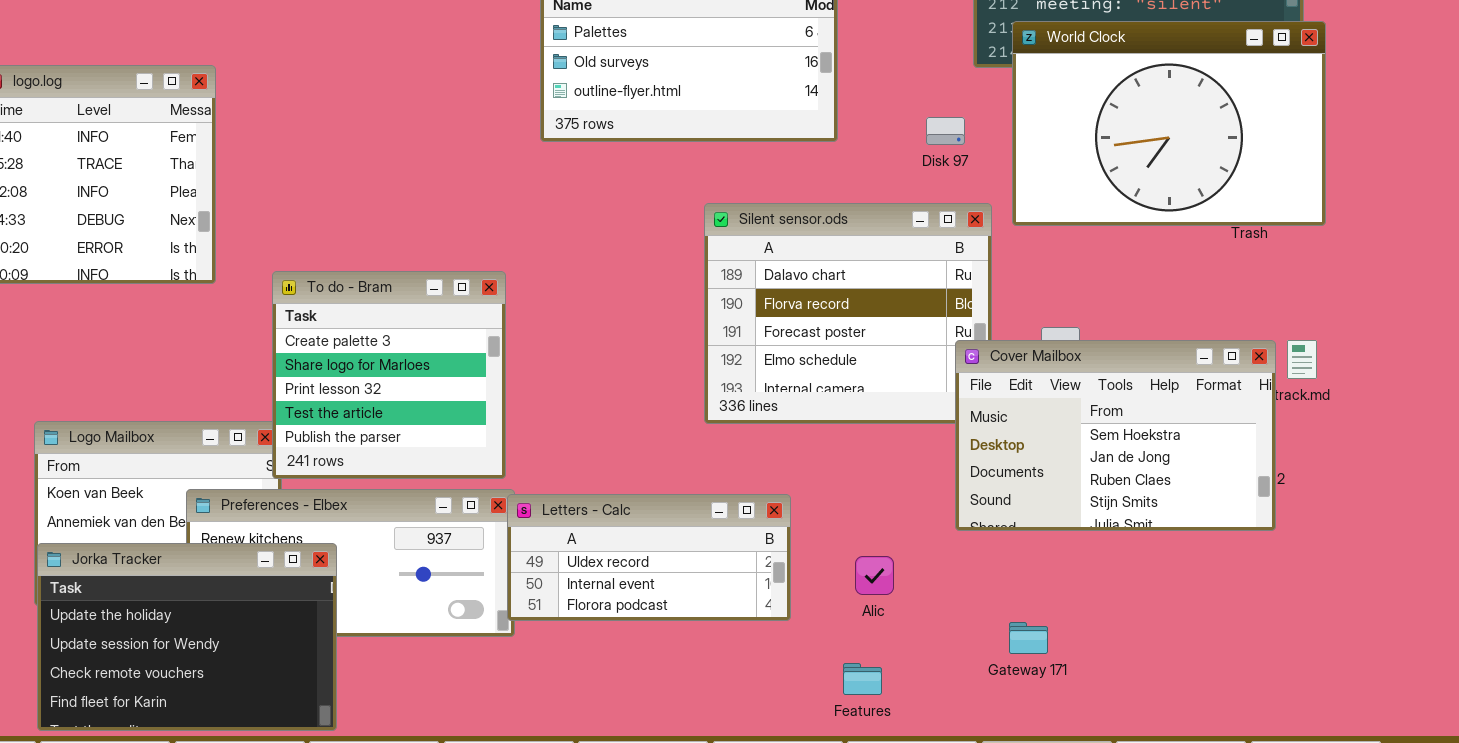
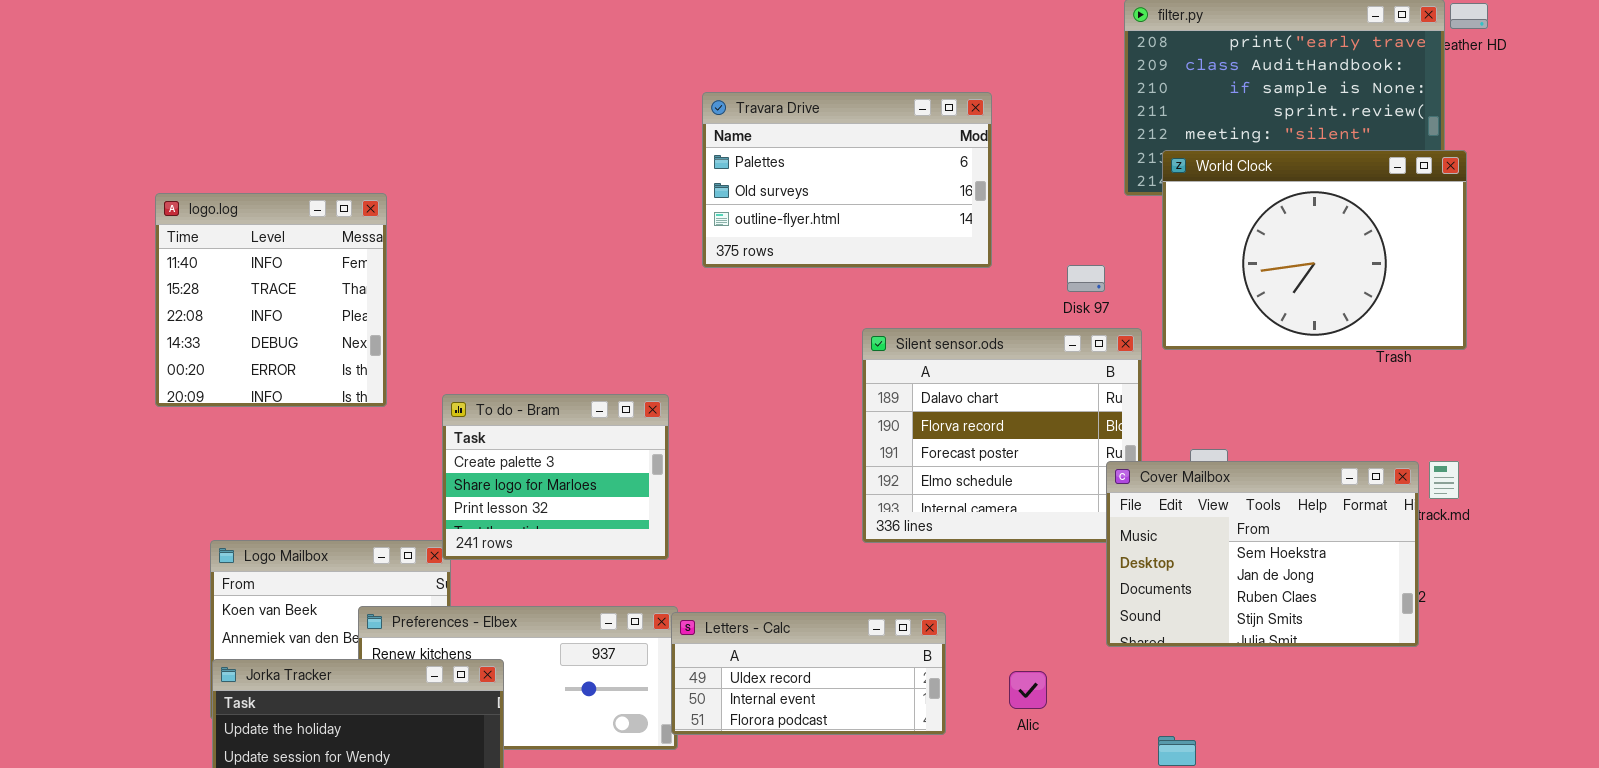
Disk 97: [926,117,965,145] -> [1067,265,1105,292], moved
To do - Bram: [272,271,506,479] -> [442,394,669,560], resized

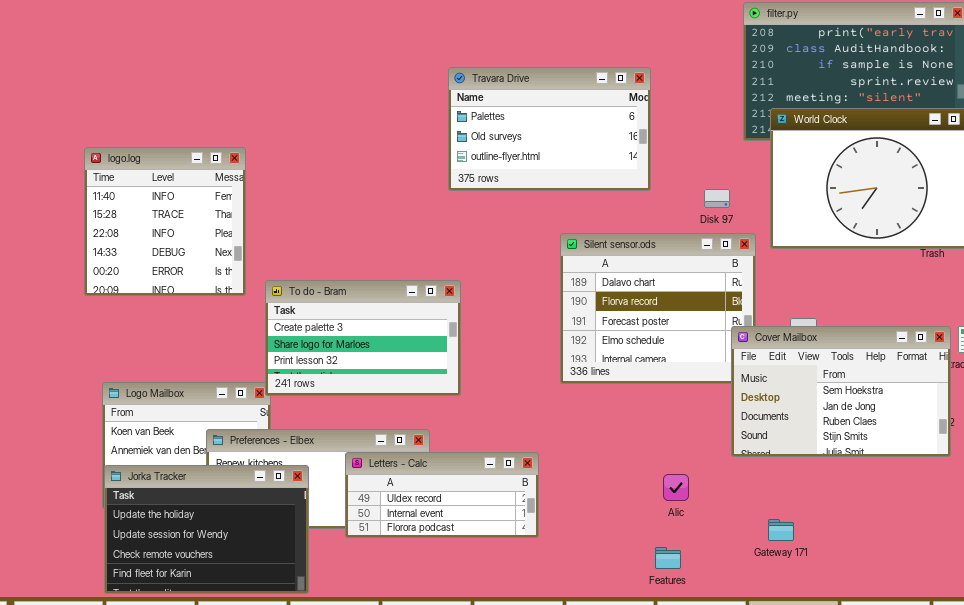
logo.log: [155,193,387,407] -> [84,147,246,296], moved
To do - Bram: [442,394,669,560] -> [265,280,461,396], resized
Letters - Calc: [671,612,946,735] -> [345,452,539,538], moved

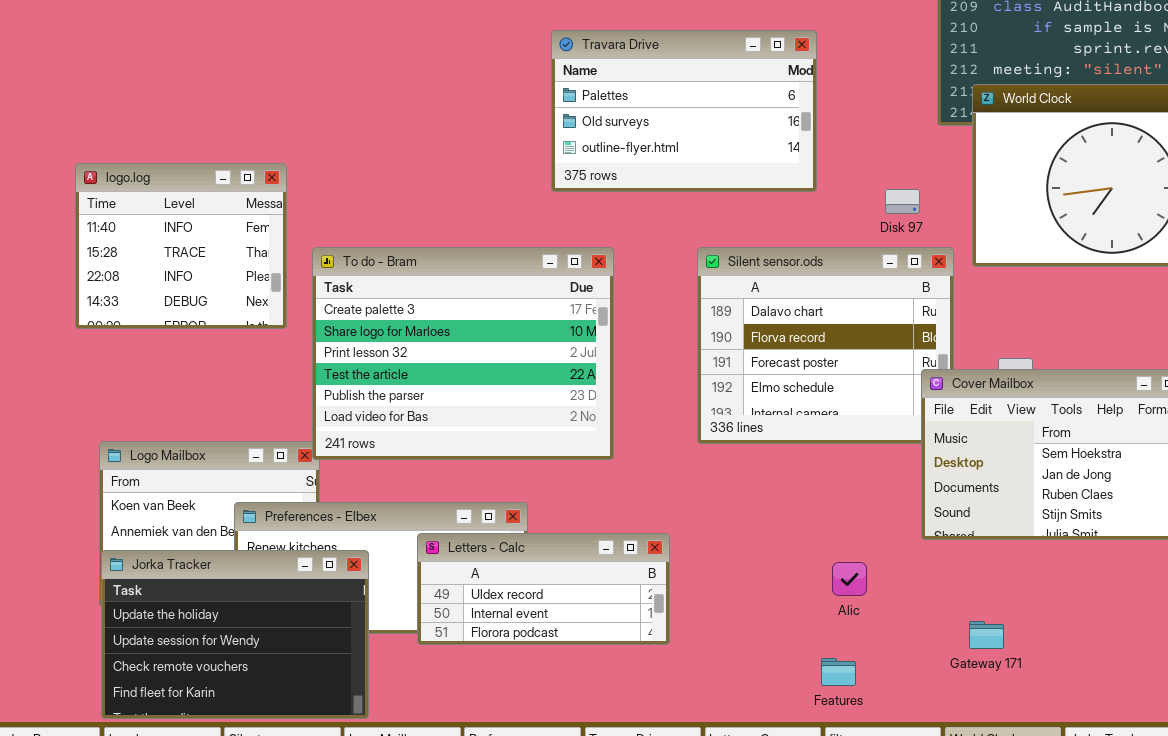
logo.log: [84,147,246,296] -> [75,163,287,329], resized
To do - Bram: [265,280,461,396] -> [312,247,614,460], resized

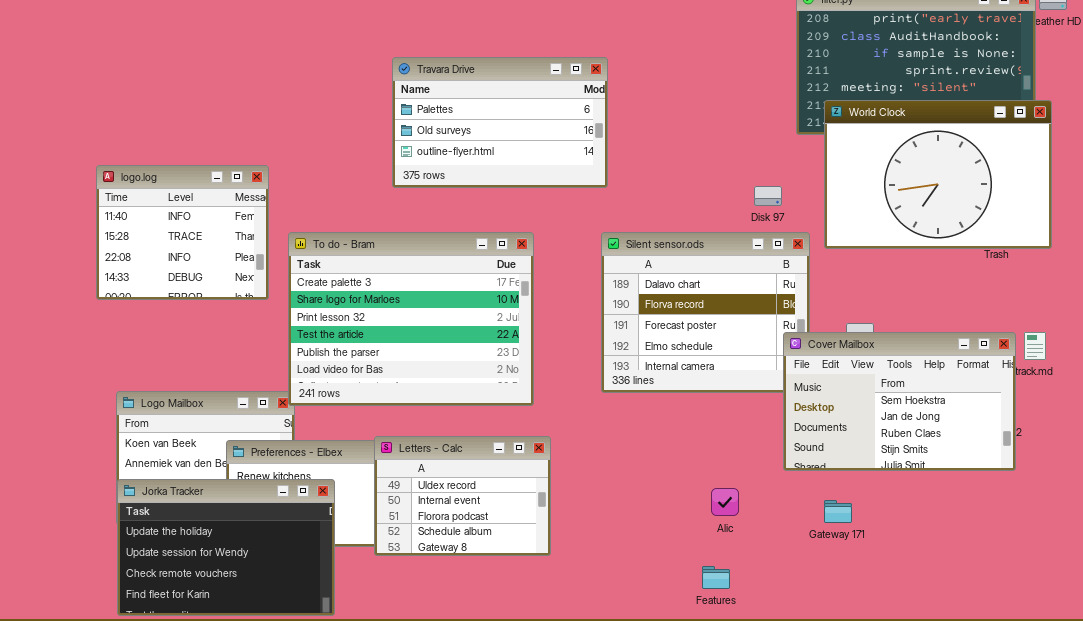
Travara Drive: [551,30,817,192] -> [392,57,608,188], moved
Letters - Calc: [417,533,670,645] -> [374,436,551,556], resized
Gateway 171: [969,621,1004,649] -> [824,500,852,523], moved

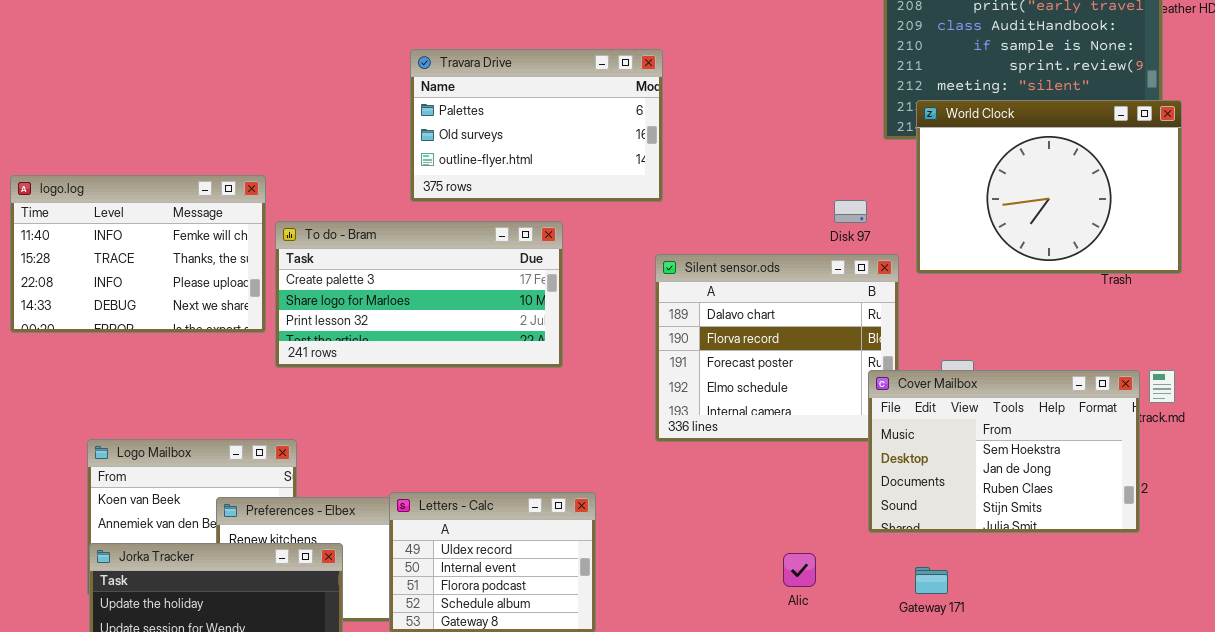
logo.log: [96,165,269,300] -> [10,175,266,333], resized
To do - Bram: [288,232,534,406] -> [275,221,563,368], moved, resized

